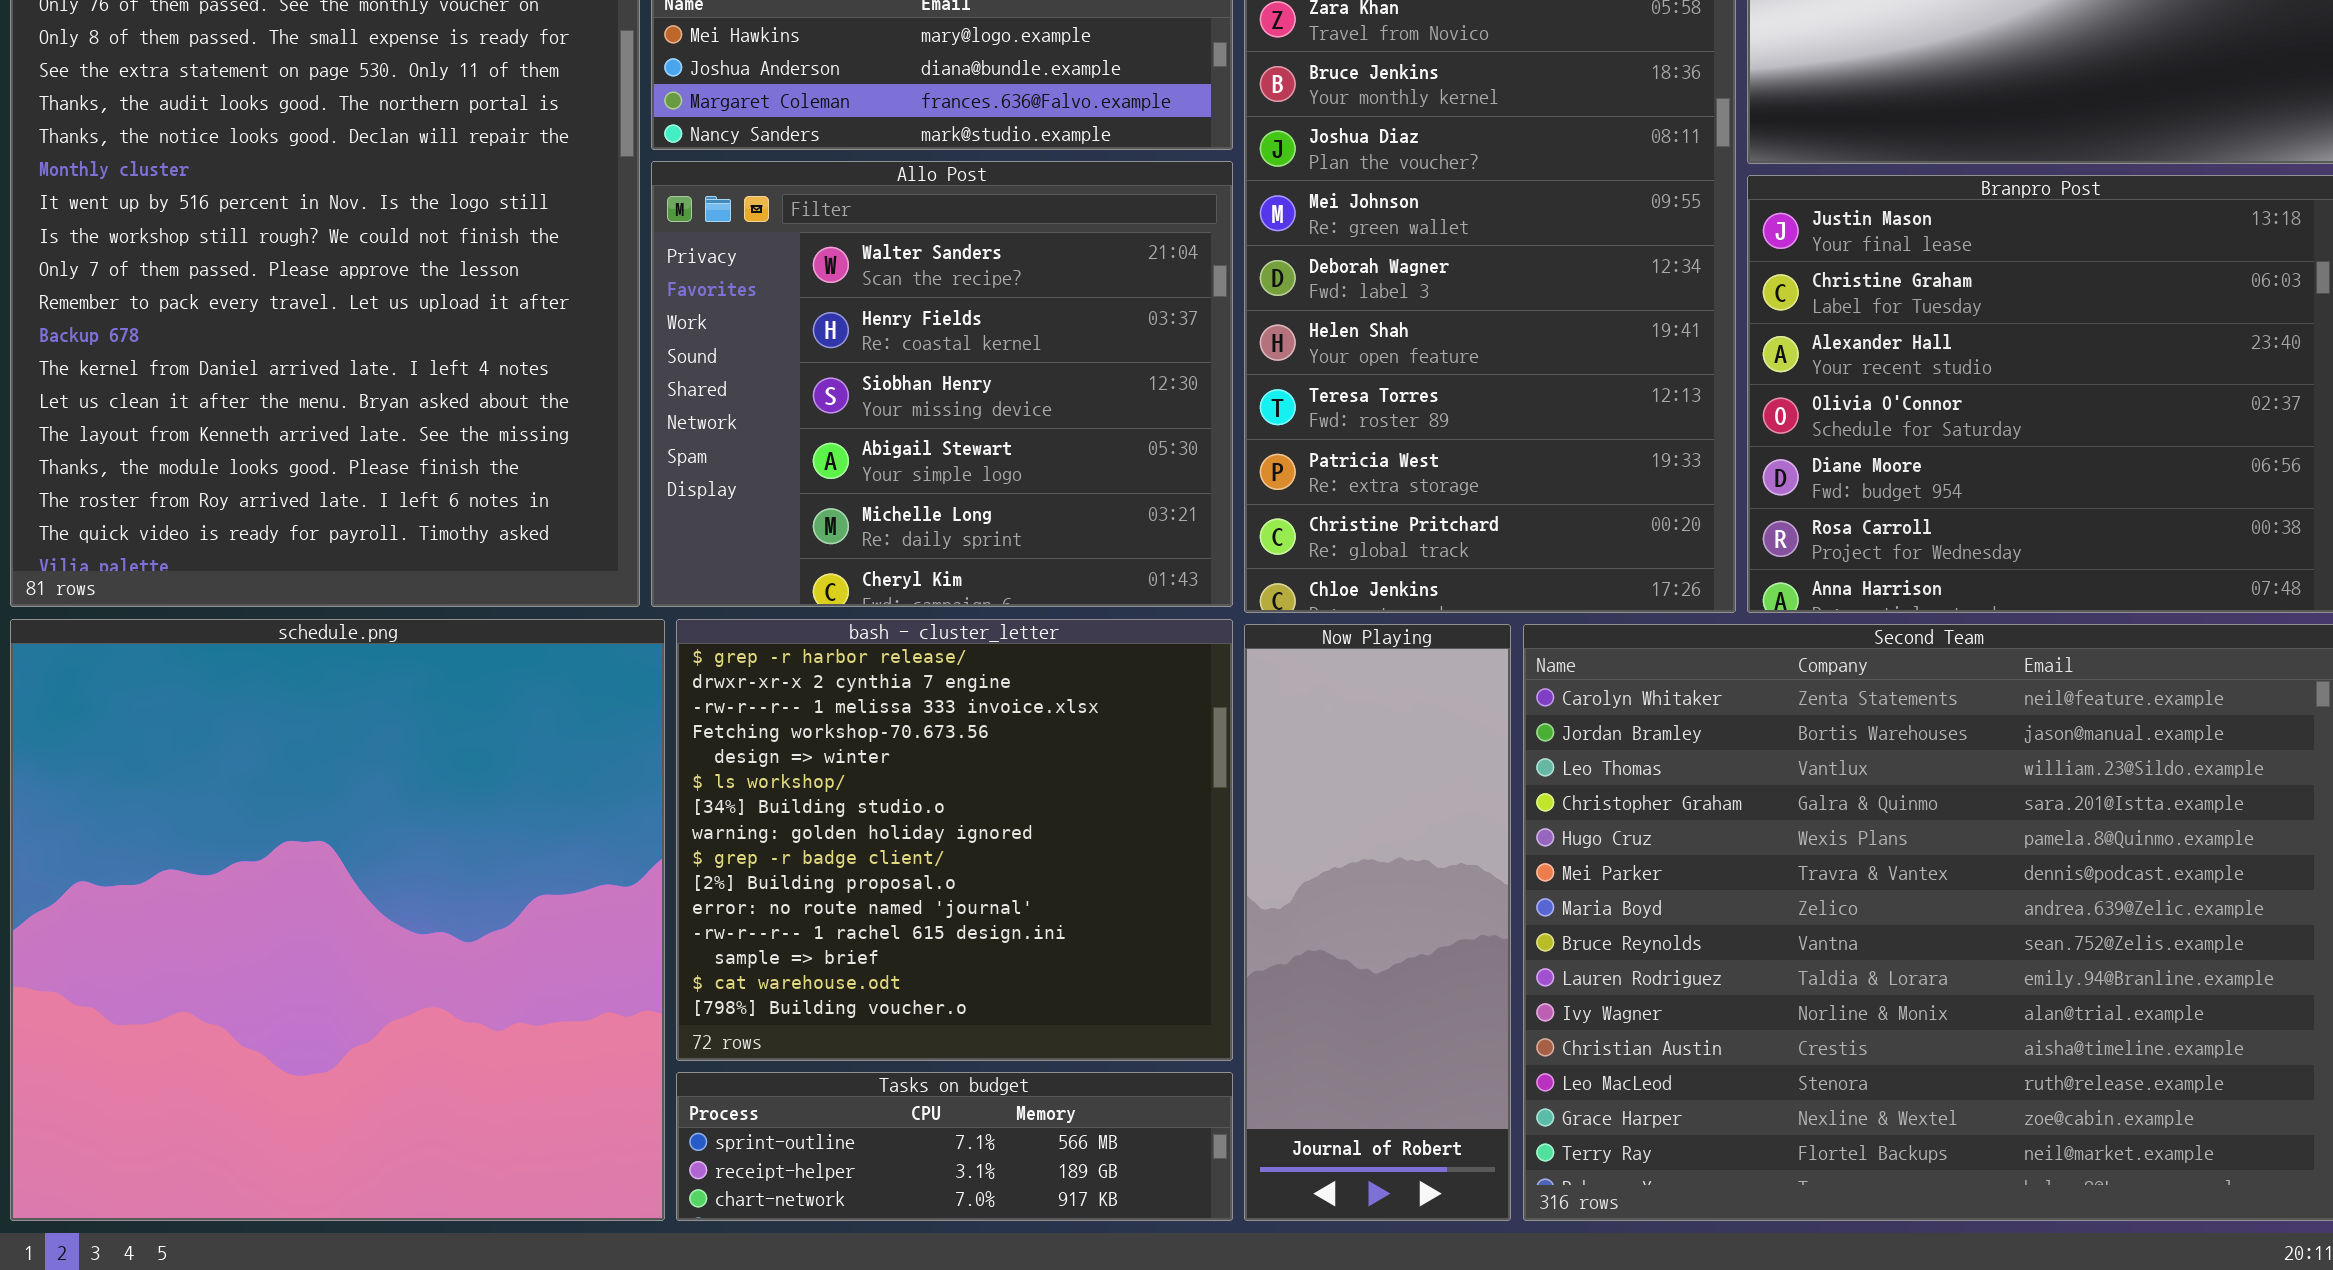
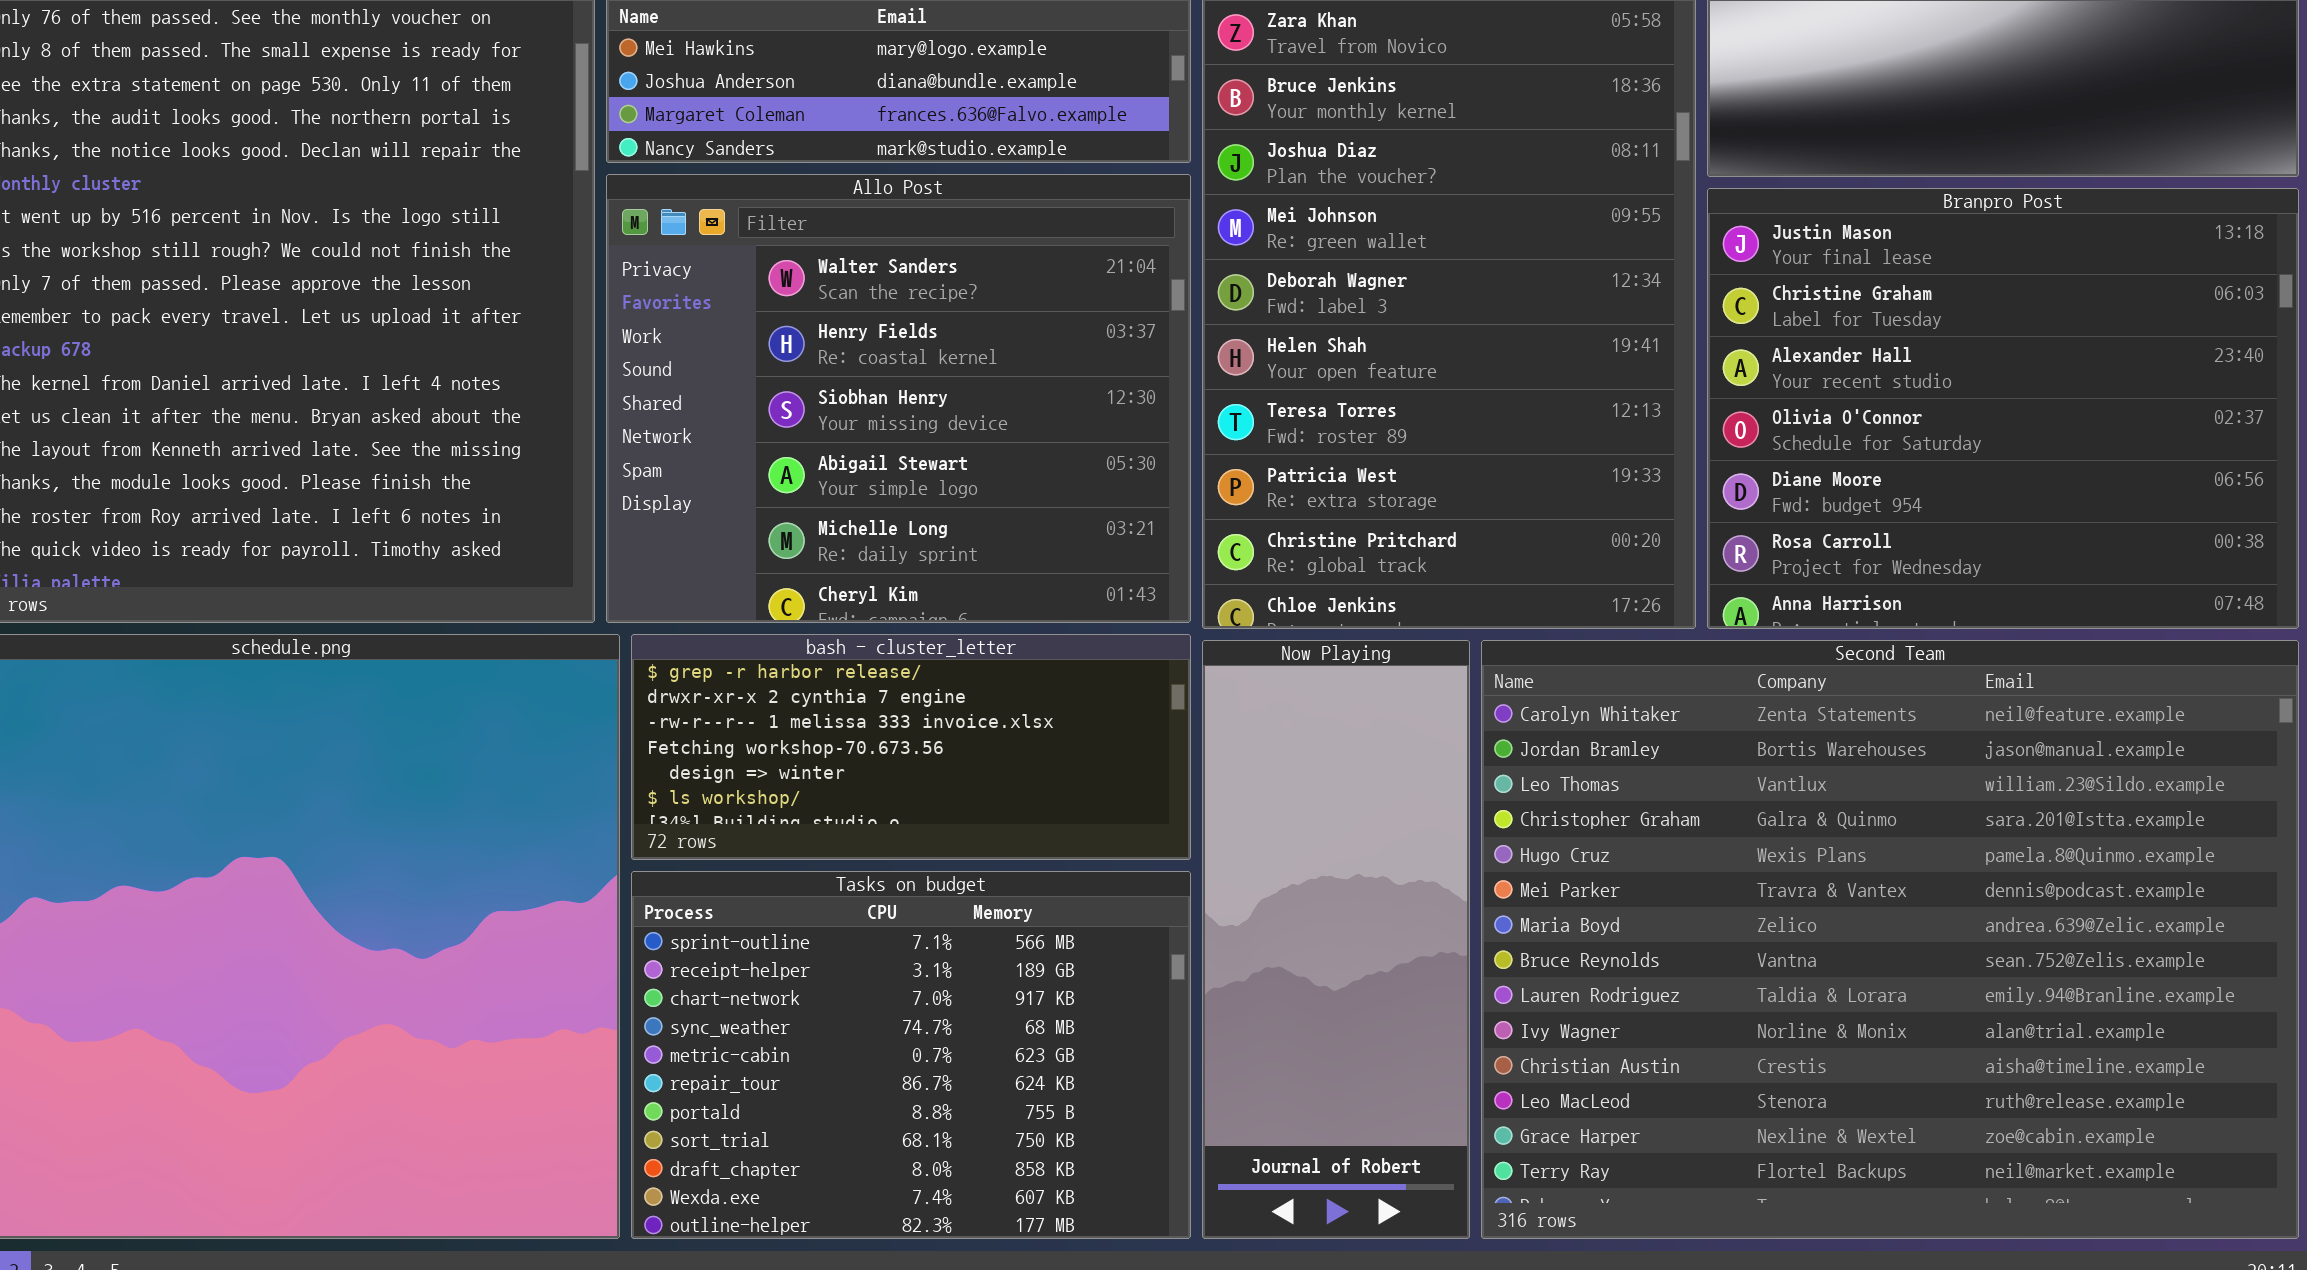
bash - cluster_letter: [676,619,1233,1061] -> [631,634,1191,860], resized
Tasks on budget: [676,1072,1233,1221] -> [631,871,1191,1239], resized

